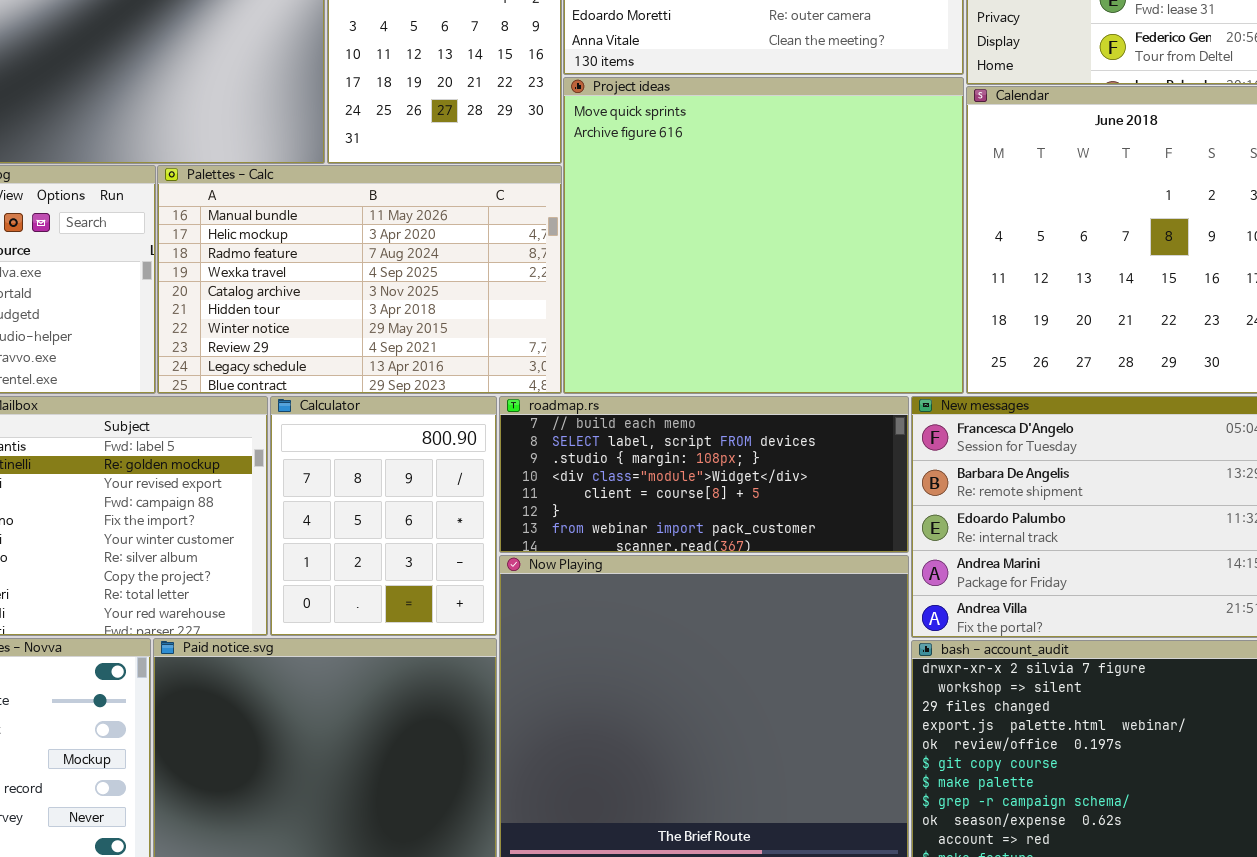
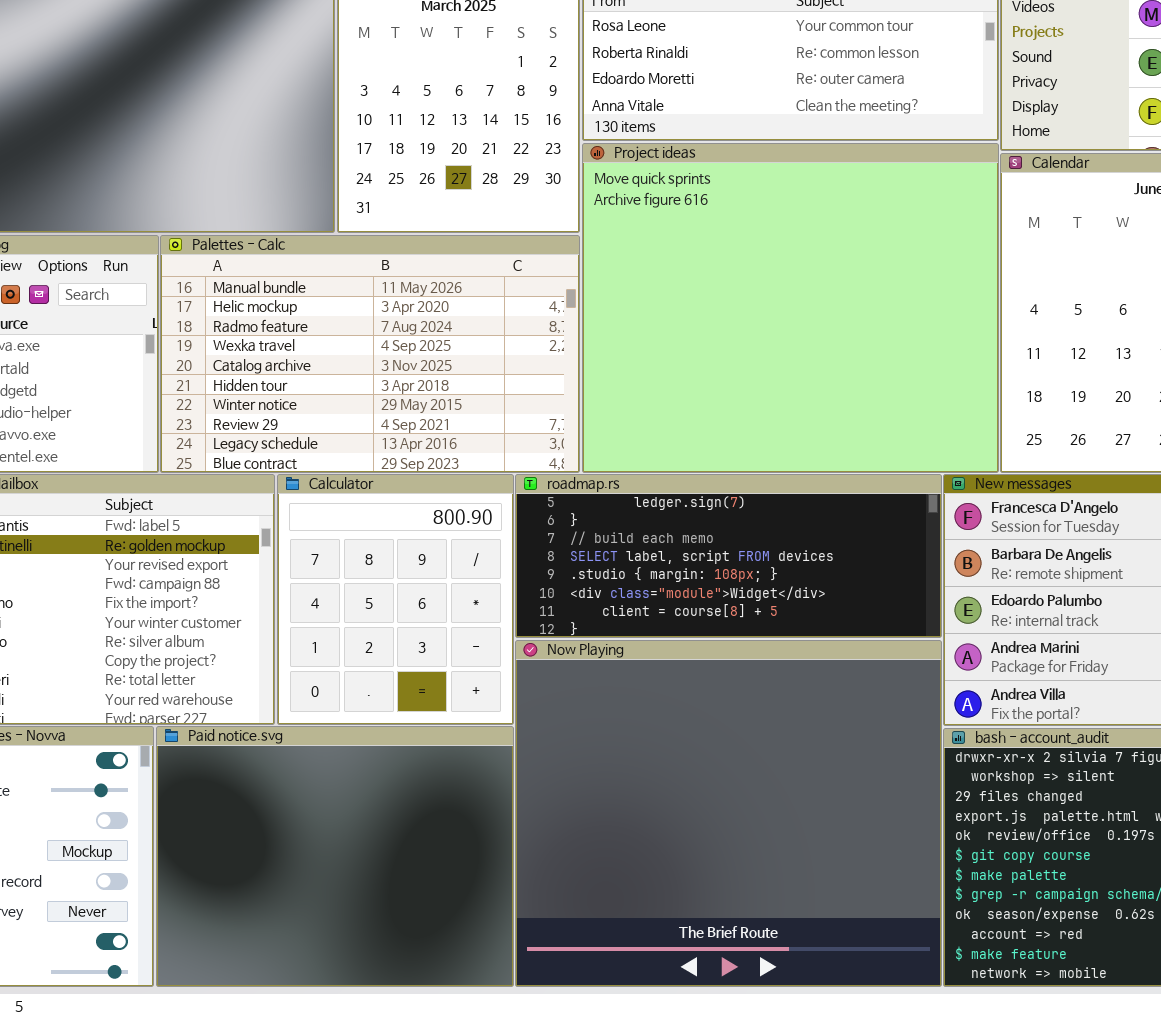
roadmap.rs: [499,396,909,553] -> [515,474,942,638], scrolled up 2 rows

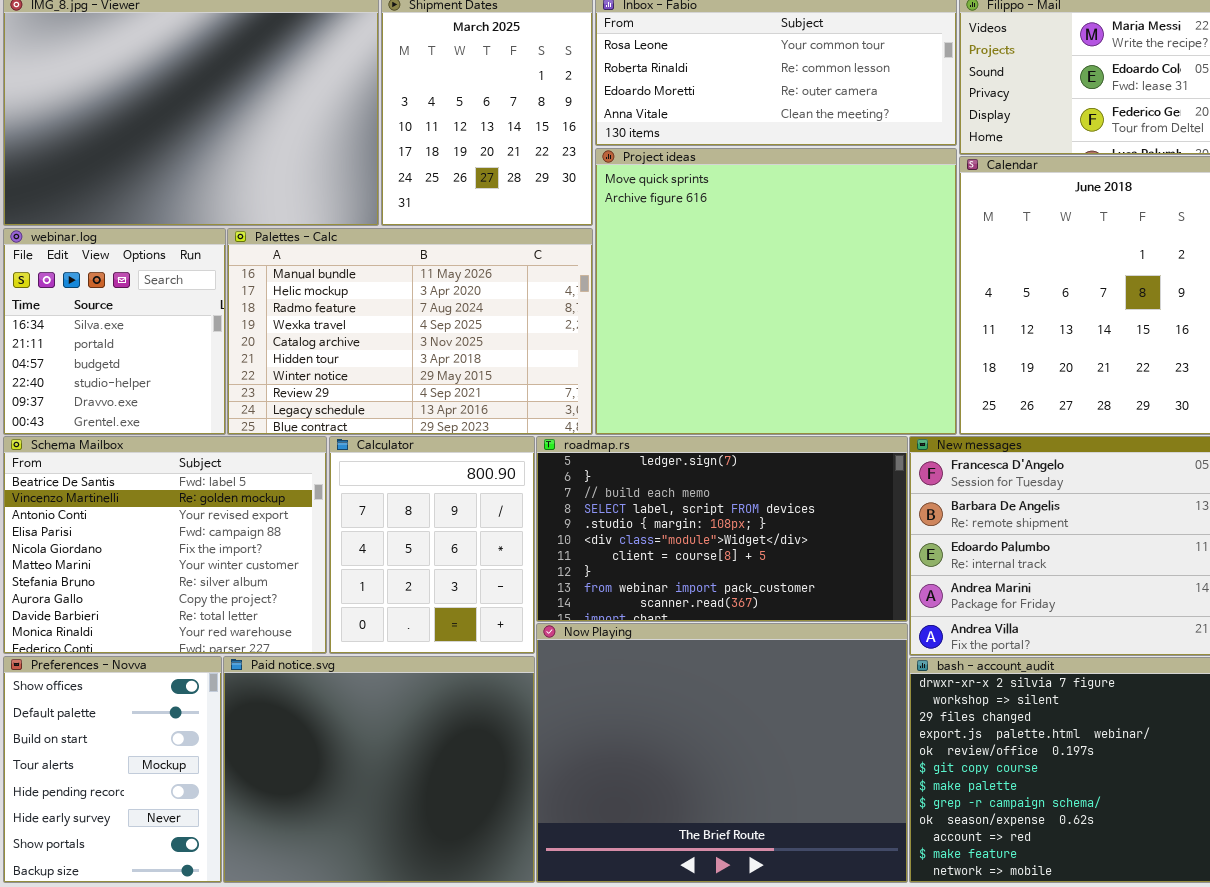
roadmap.rs: [515,474,942,638] -> [536,436,908,622], resized
Now Playing: [515,640,942,987] -> [536,623,908,883], resized

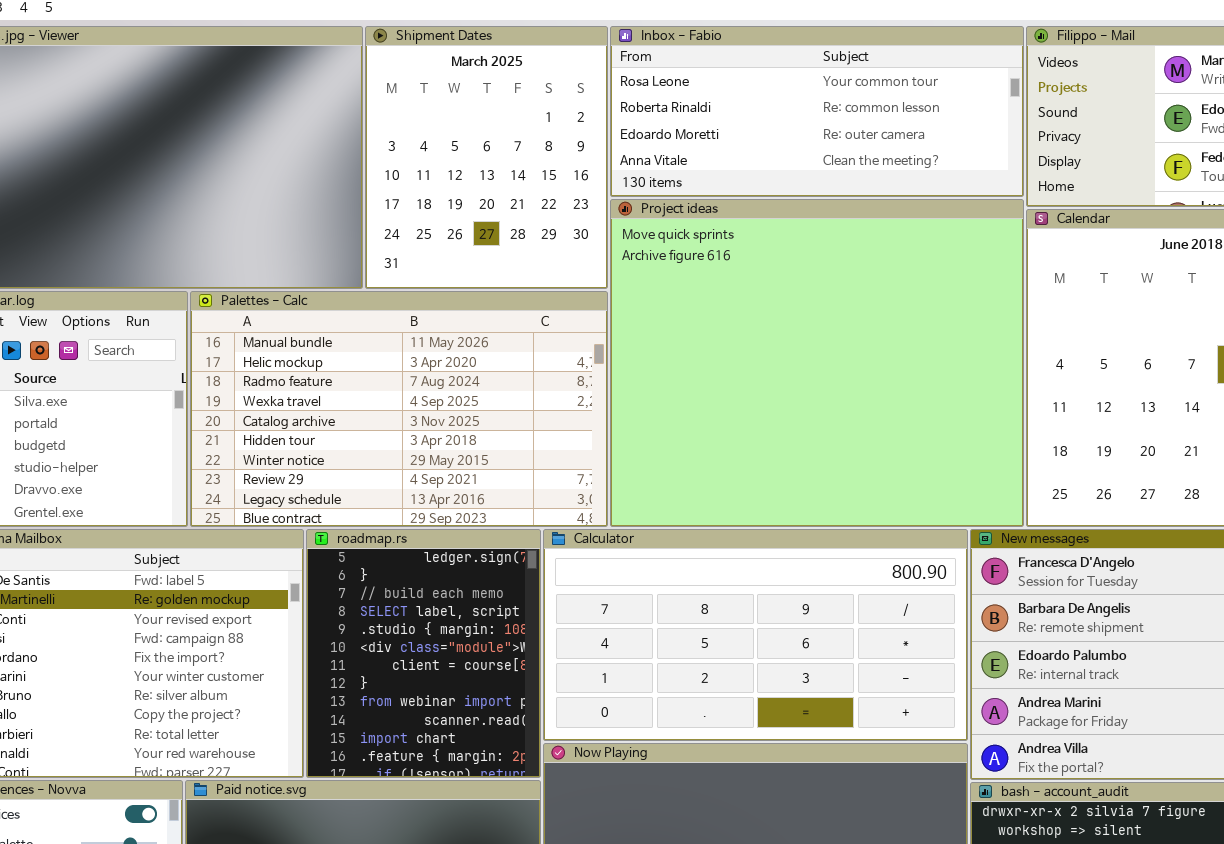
Calculator: [329,436,535,654] -> [543,529,968,741], moved, resized
roadmap.rs: [536,436,908,622] -> [306,529,541,778], moved, resized

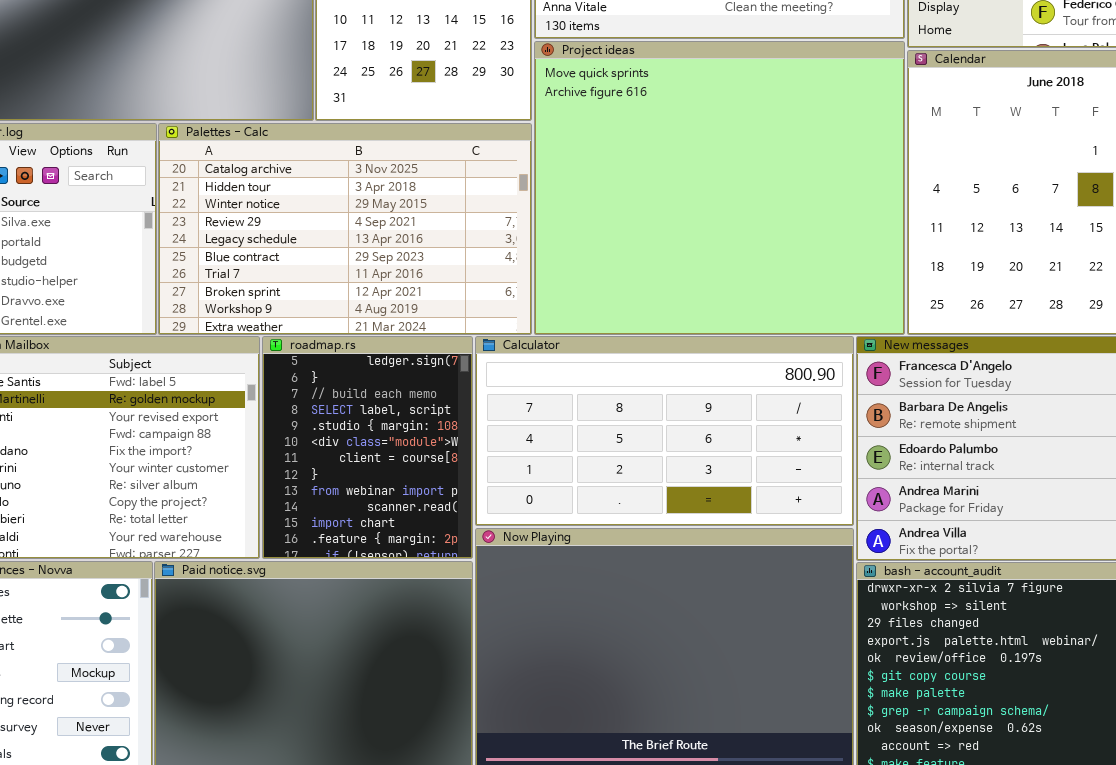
Palettes - Calc: [190,291,608,527] -> [158,123,532,335], scrolled down 4 rows

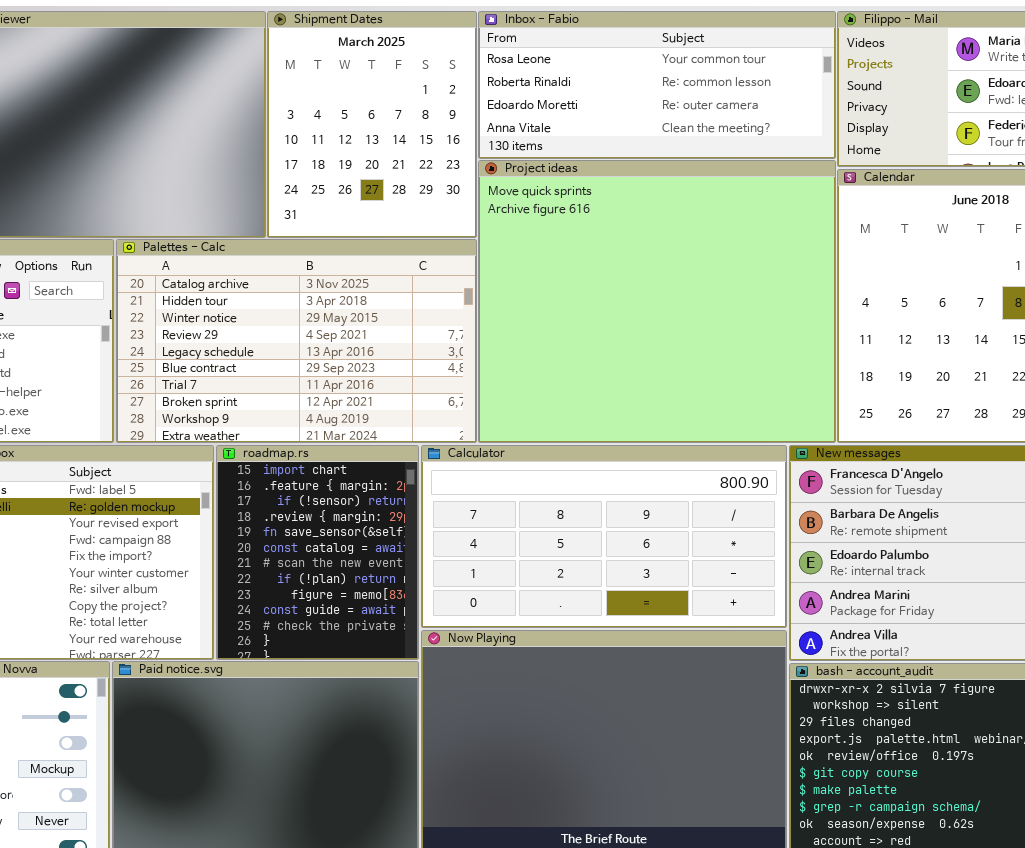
roadmap.rs: [262,336,473,559] -> [216,445,419,660], scrolled down 10 rows

